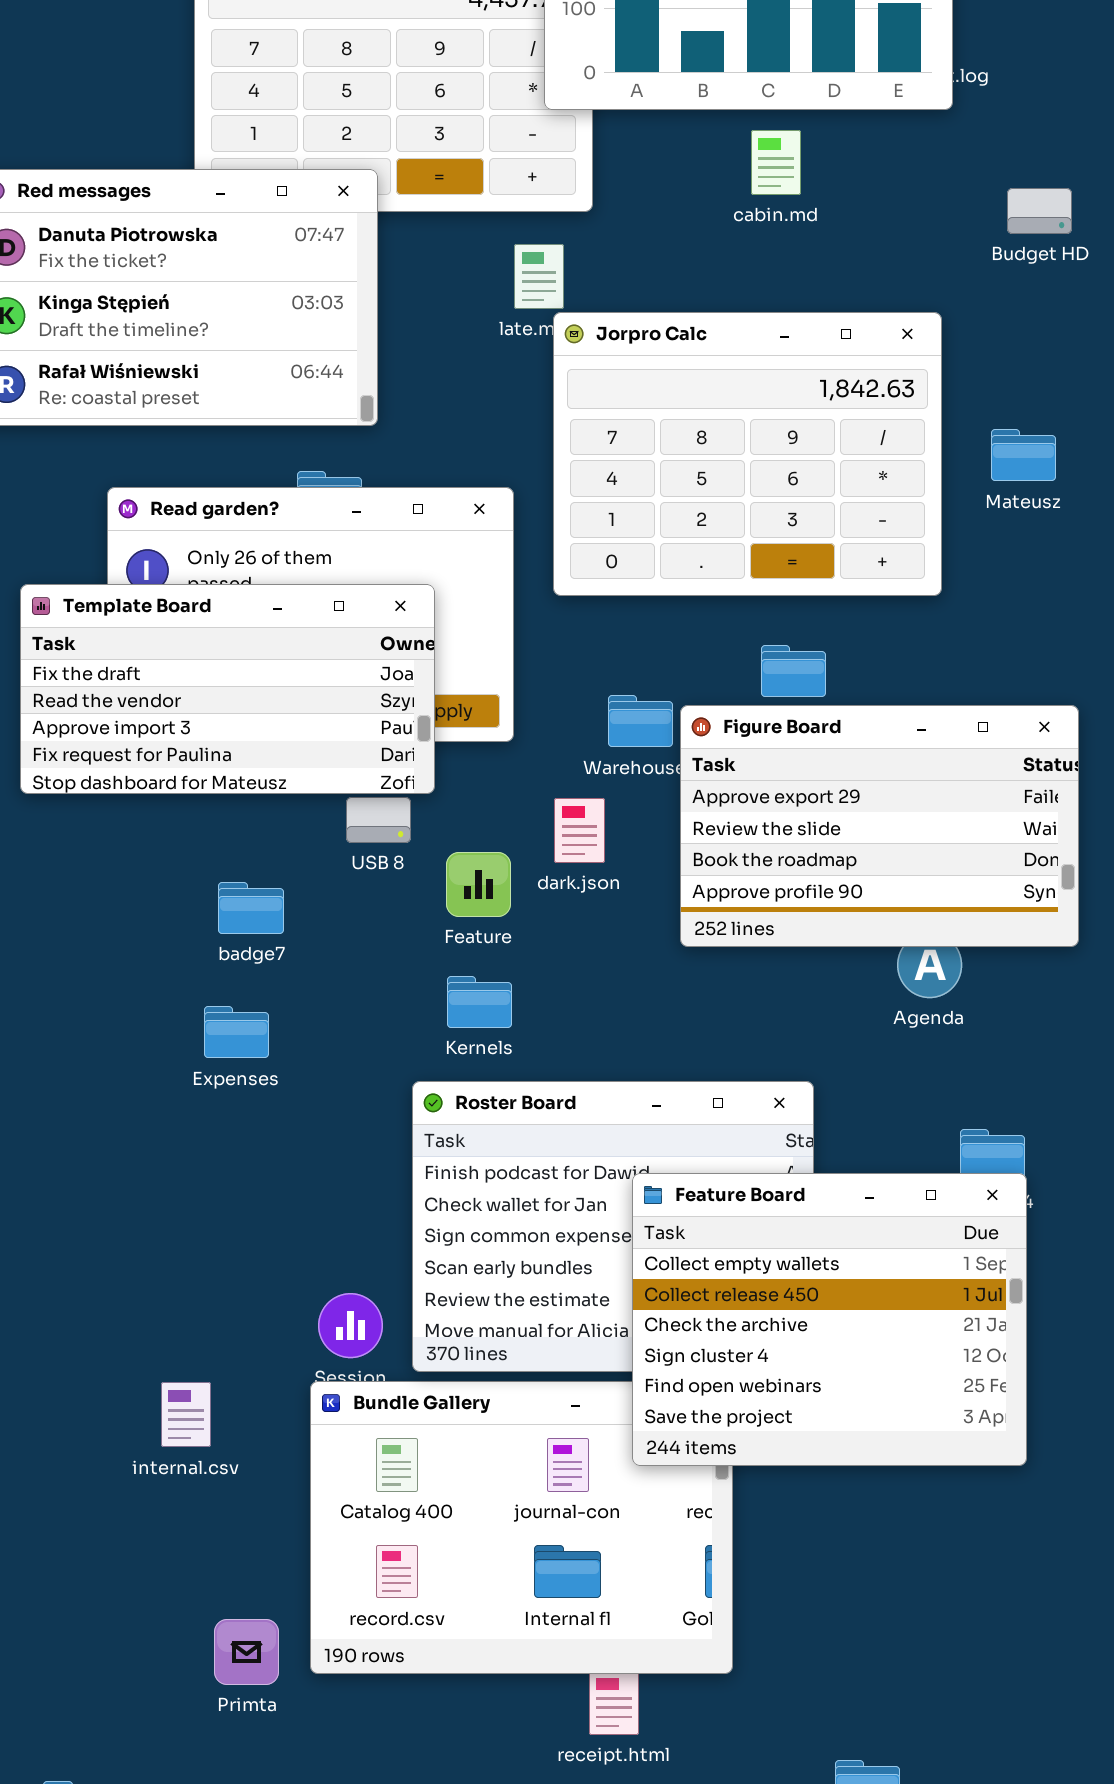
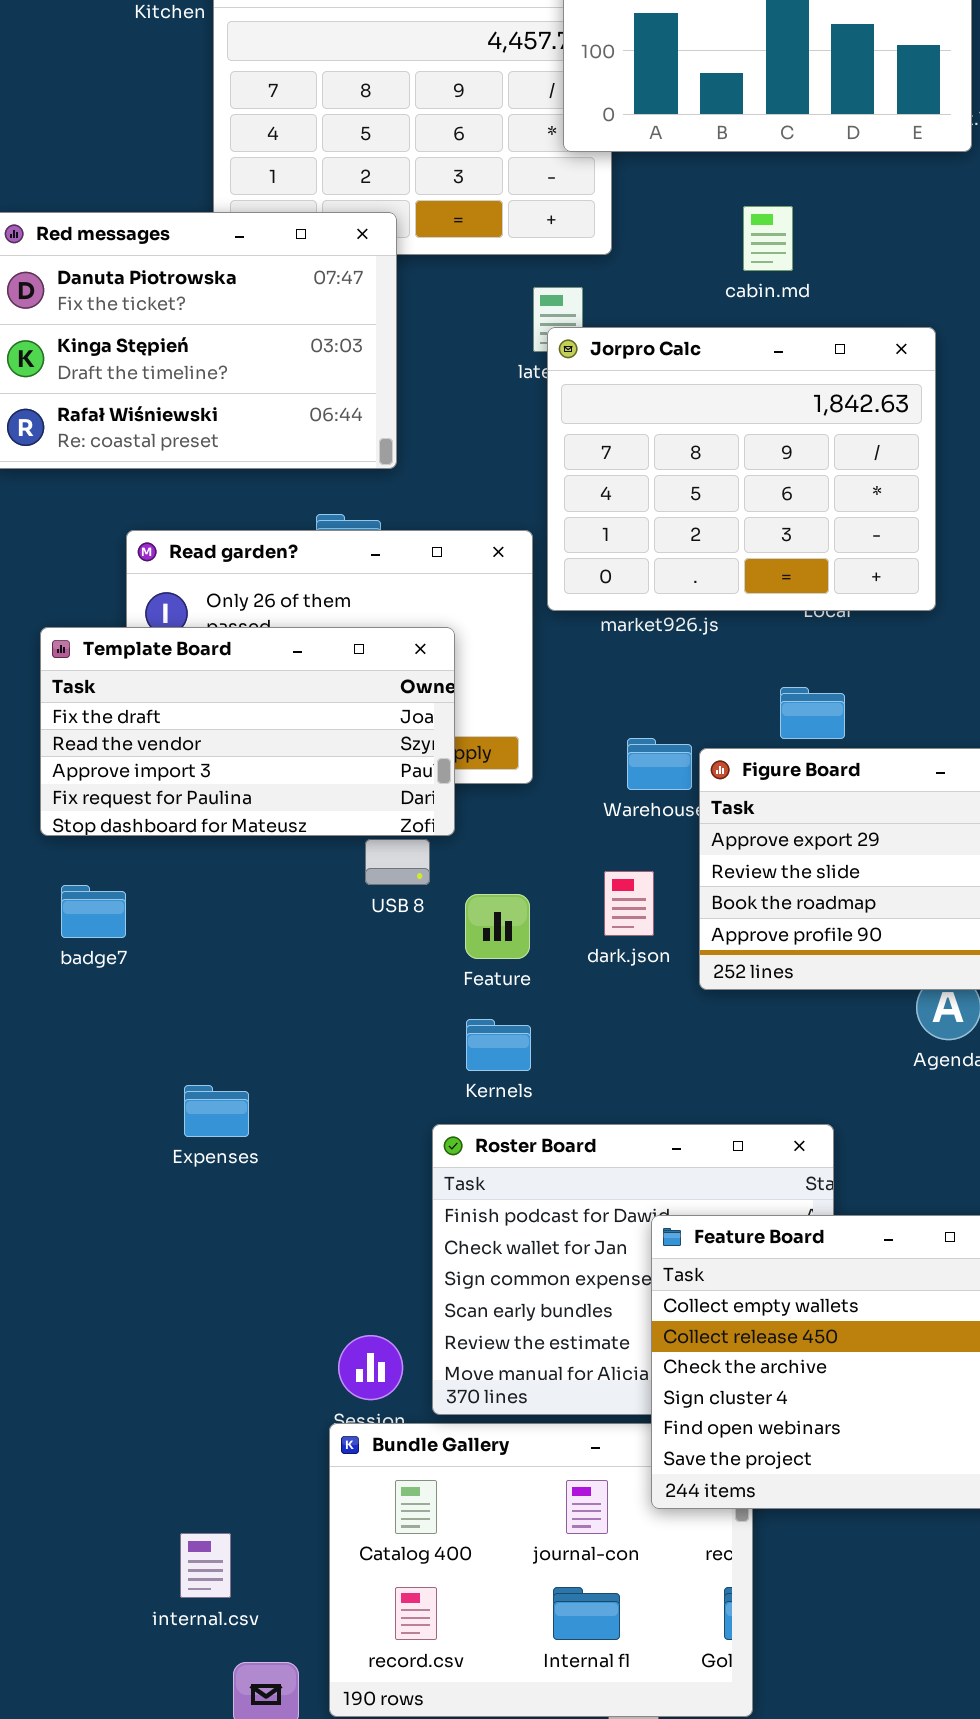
cabin.md: [751,130,801,195] -> [743,206,793,271], moved
Jorpro Calc: [553,312,942,596] -> [547,327,936,611], moved
dark.json: [554,798,605,863] -> [604,871,654,936], moved
badge7: [218,882,284,934] -> [61,885,126,938], moved
Expenses: [204,1006,269,1058] -> [184,1085,249,1137], moved
internal.csv: [161,1382,211,1447] -> [180,1533,231,1598], moved

